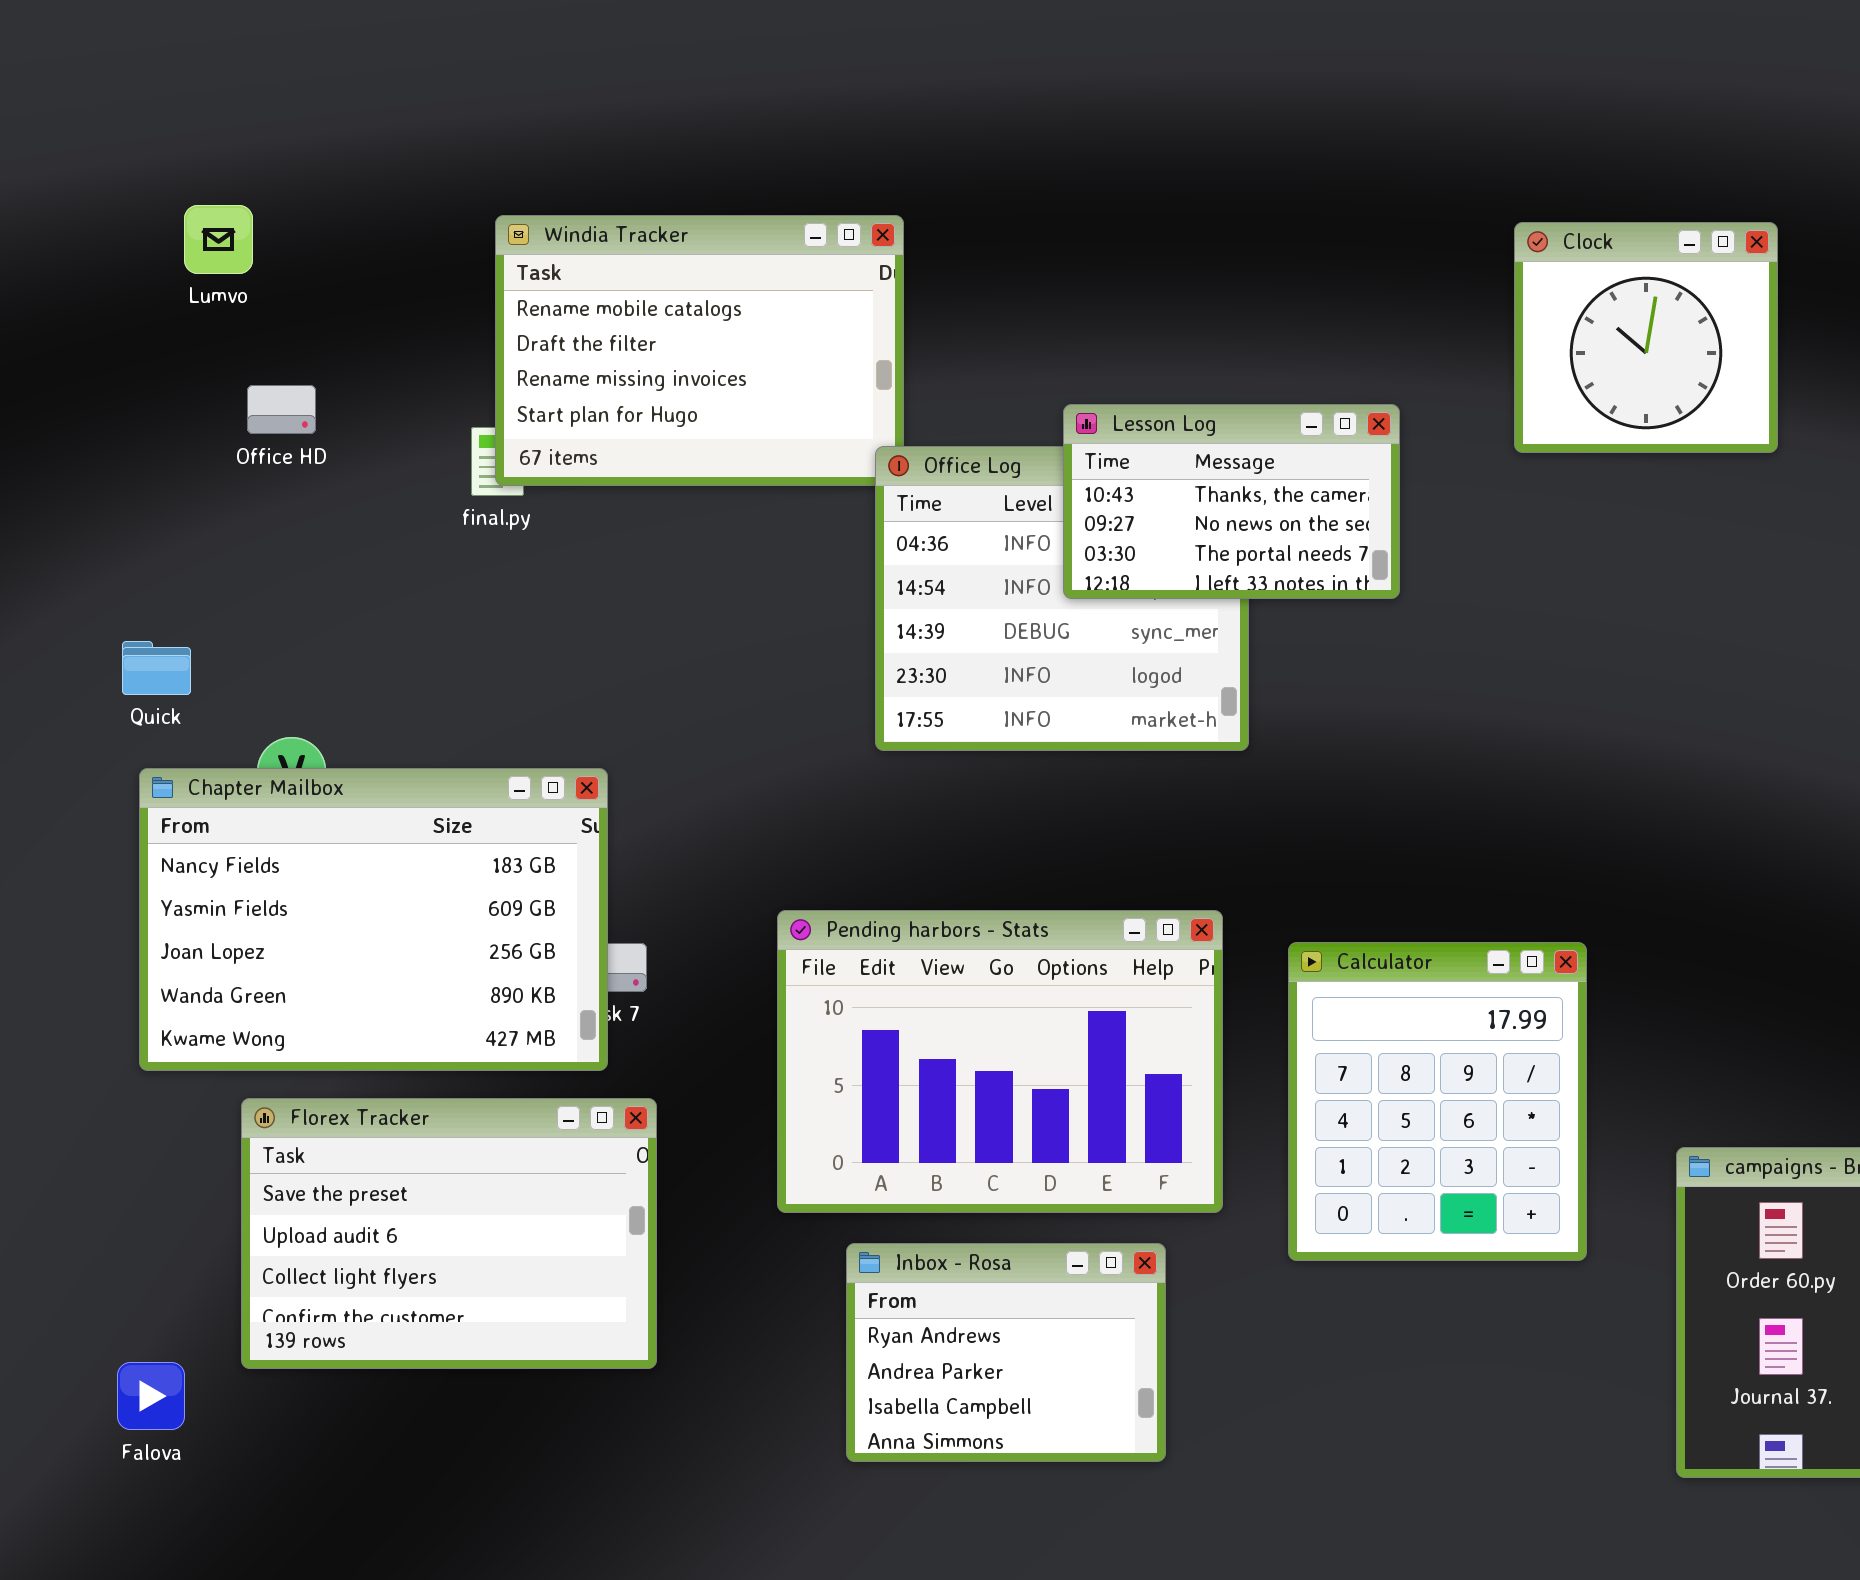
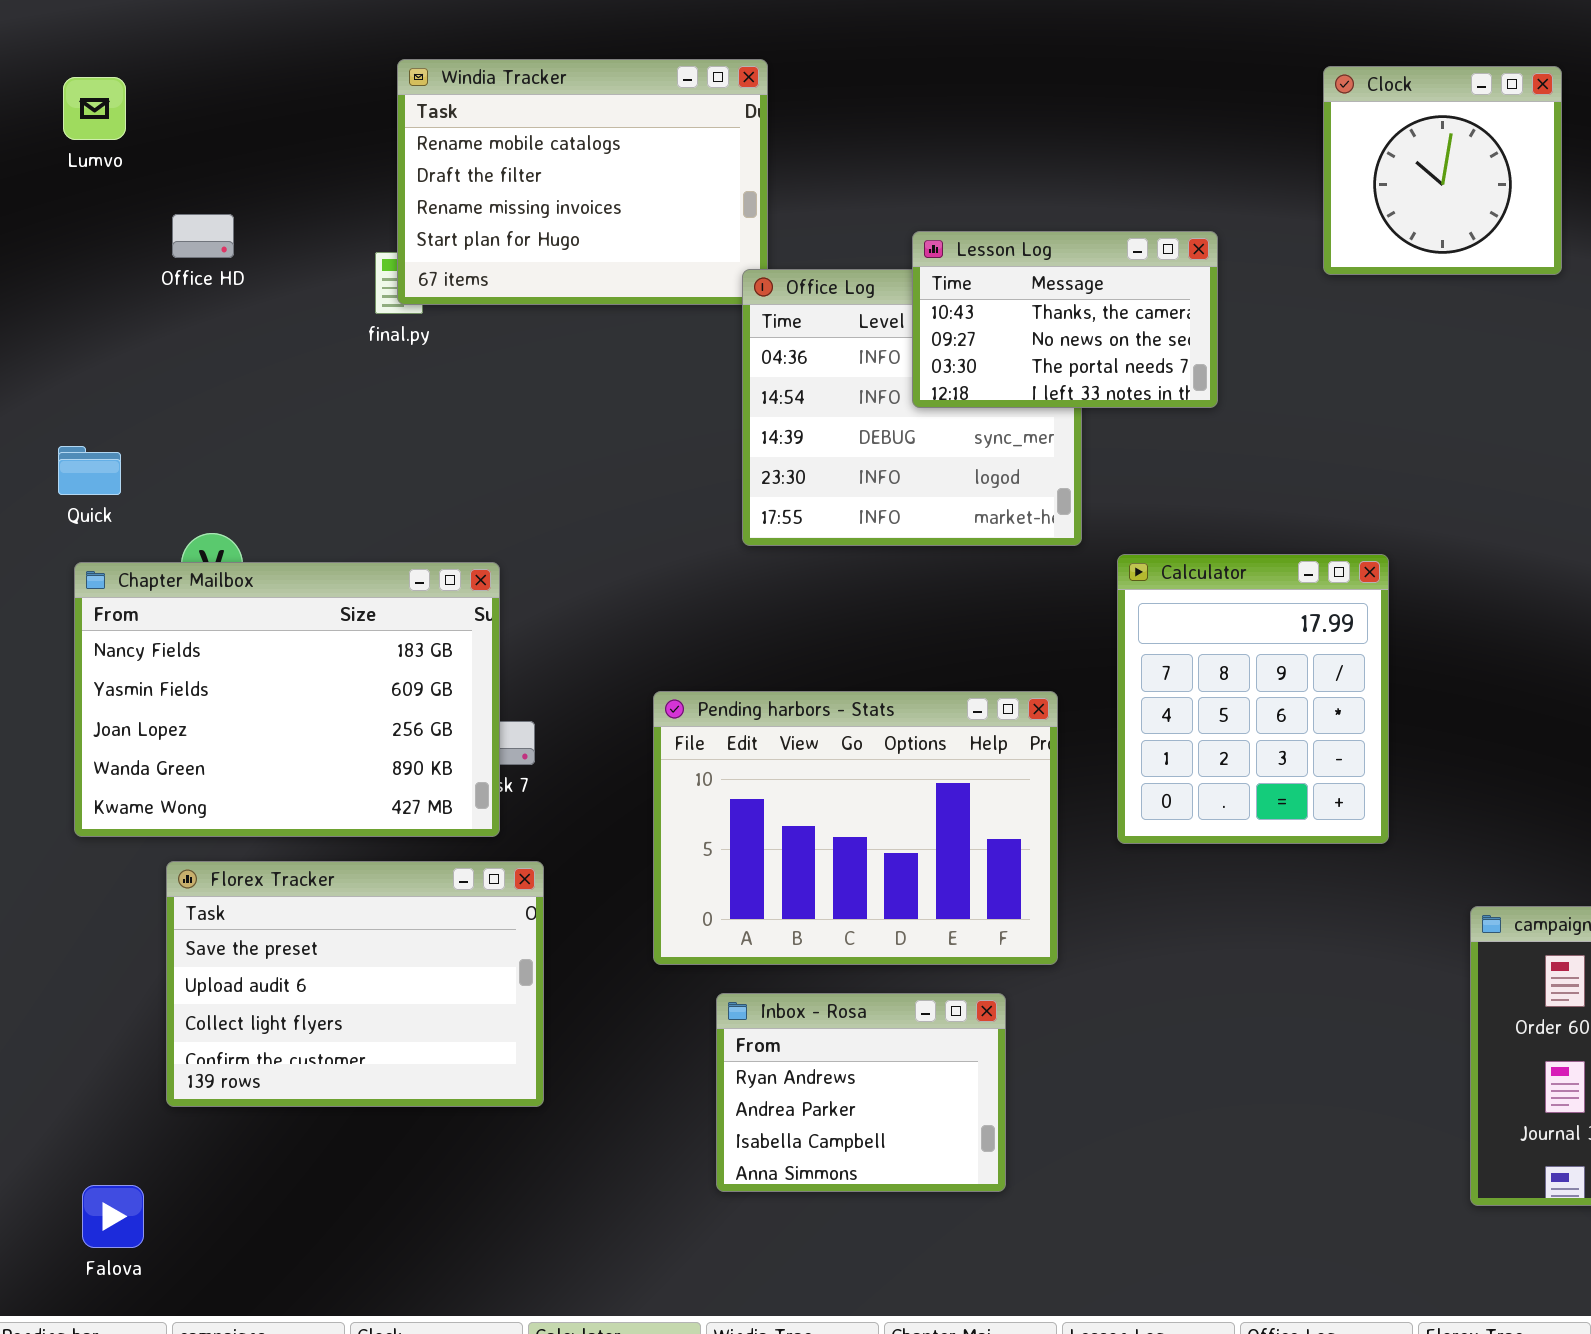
Lumvo: [184,205,253,274] -> [63,77,126,140], moved
Calculator: [1288,942,1587,1261] -> [1117,554,1389,844], moved
Falova: [117,1362,185,1430] -> [82,1185,144,1248], moved

